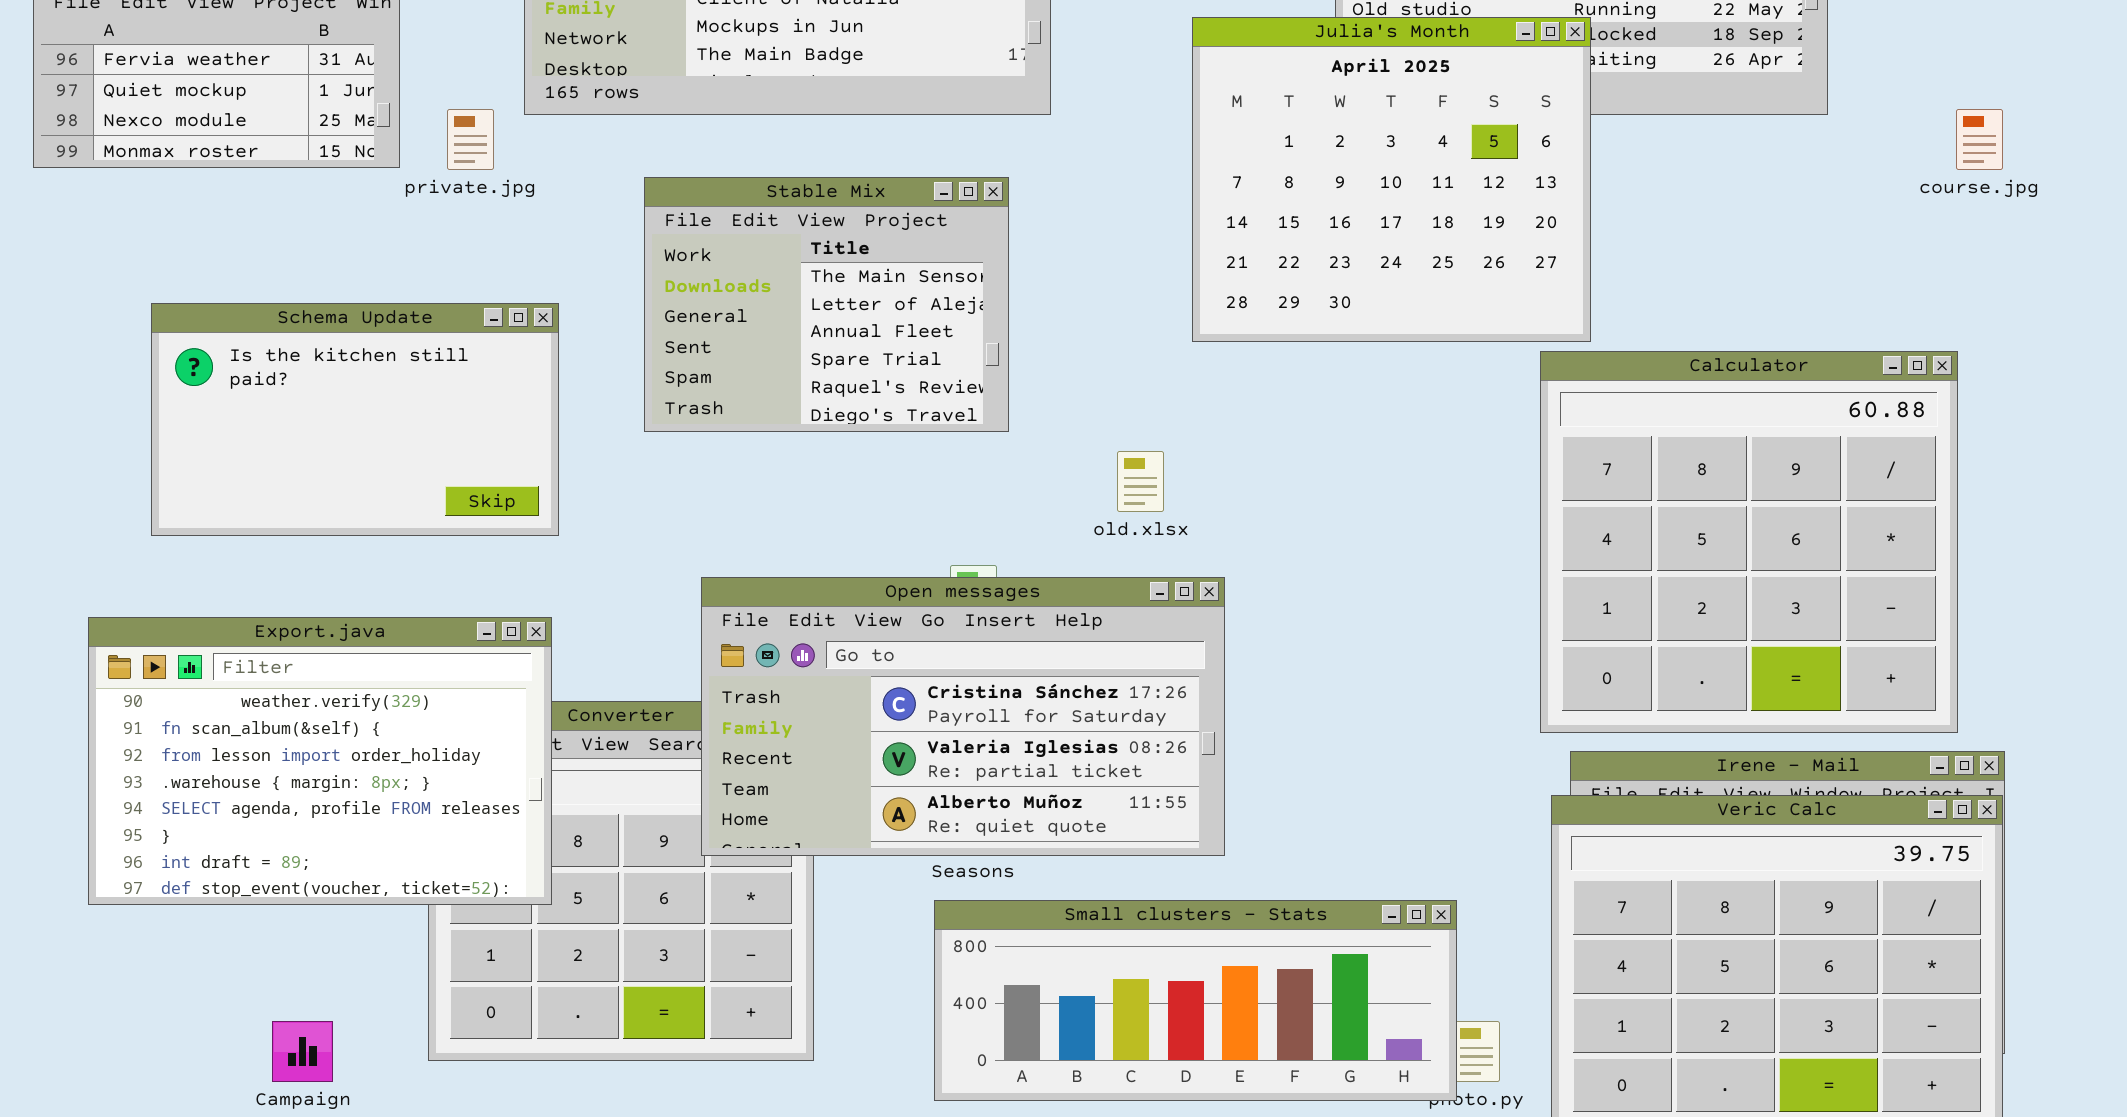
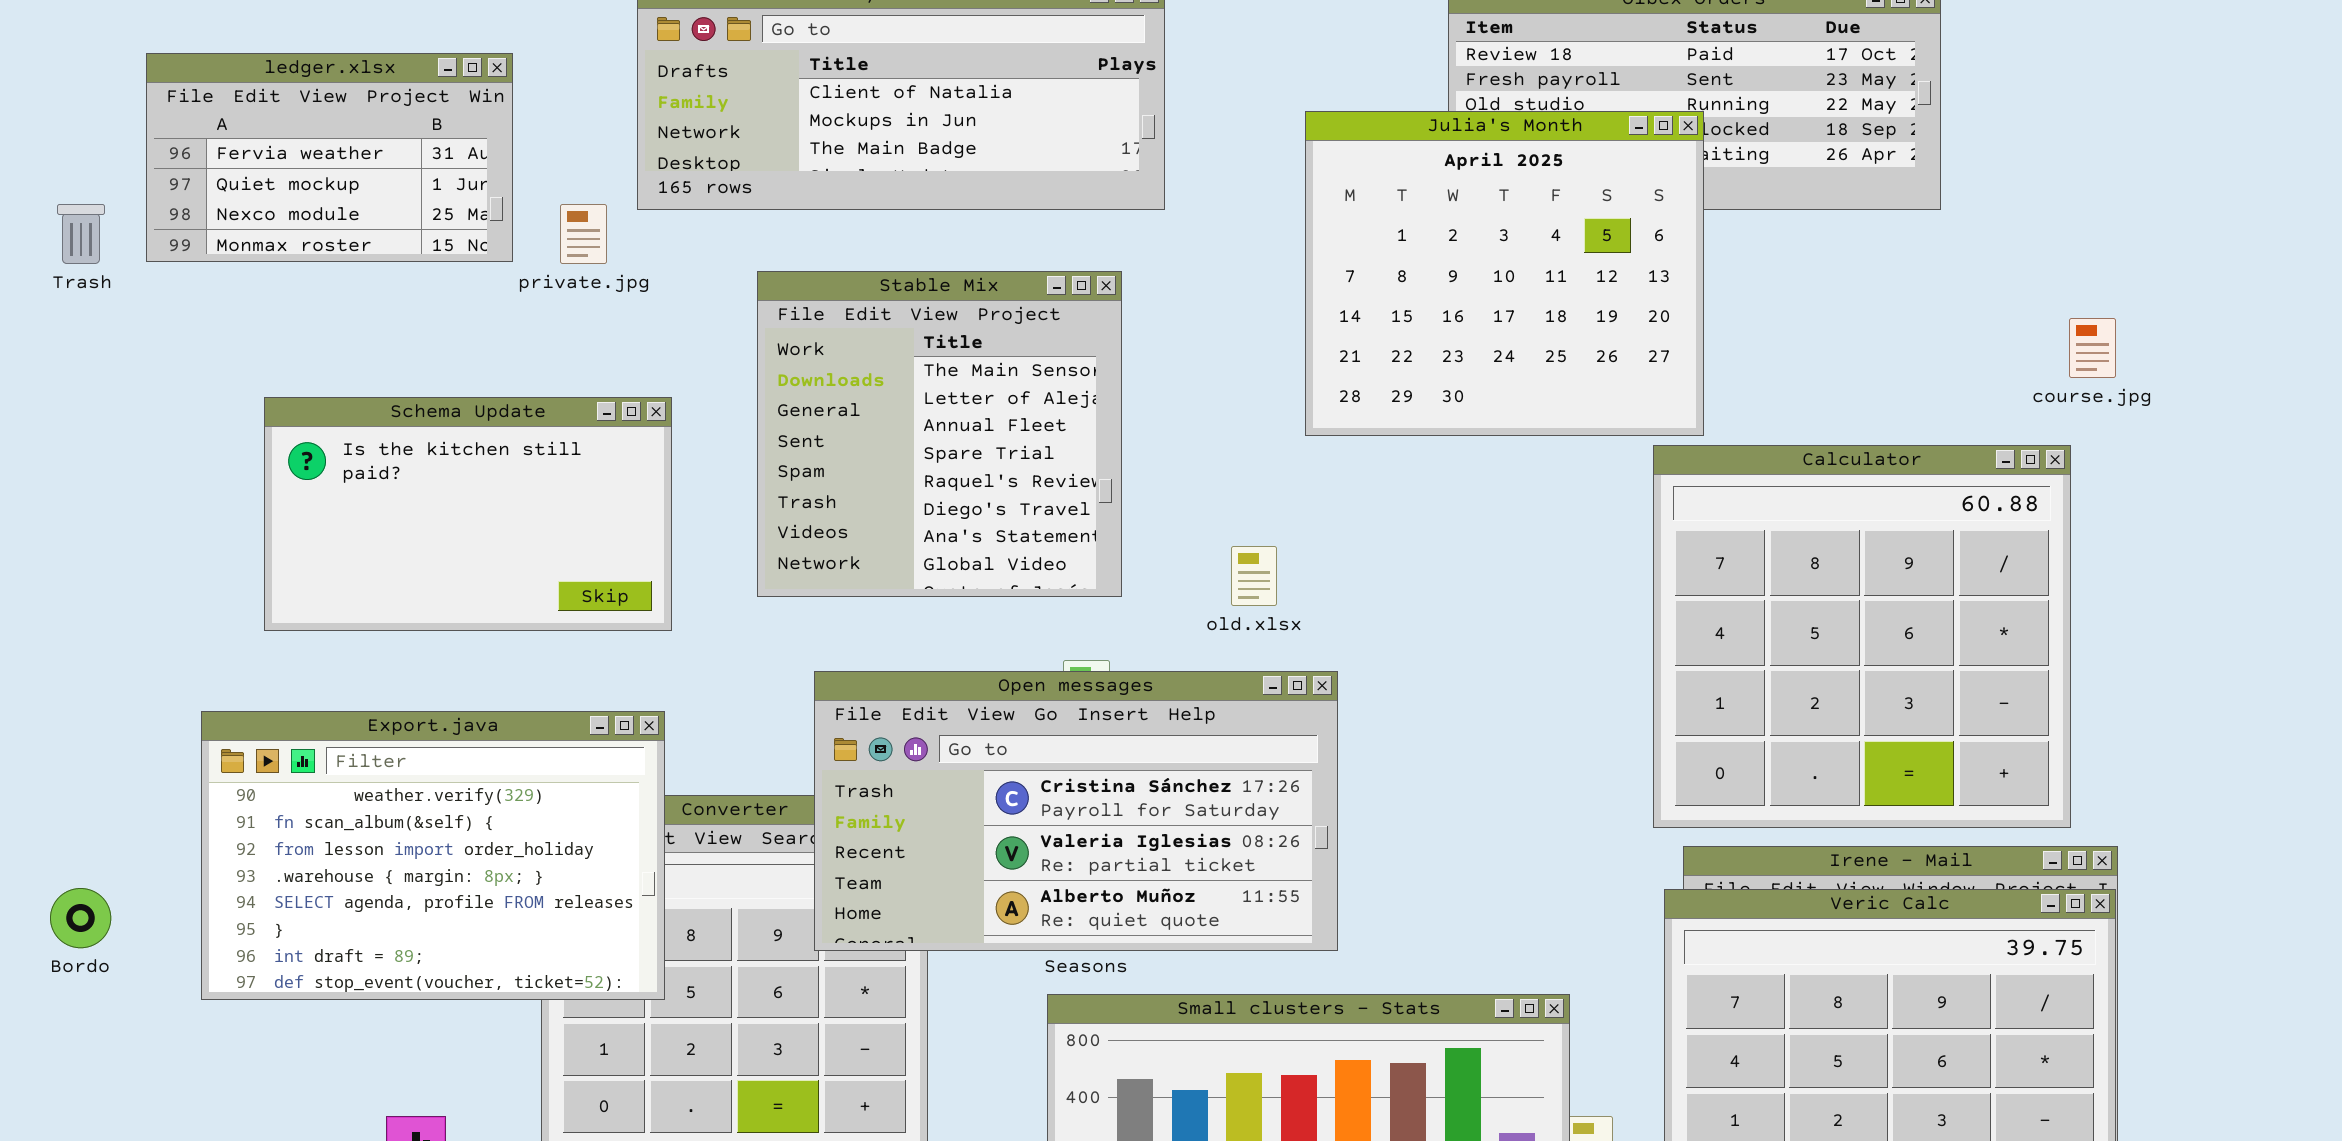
course.jpg: [1956,109,2003,170] -> [2069,318,2116,378], moved
Stable Mix: [644,177,1009,432] -> [757,271,1122,597], resized

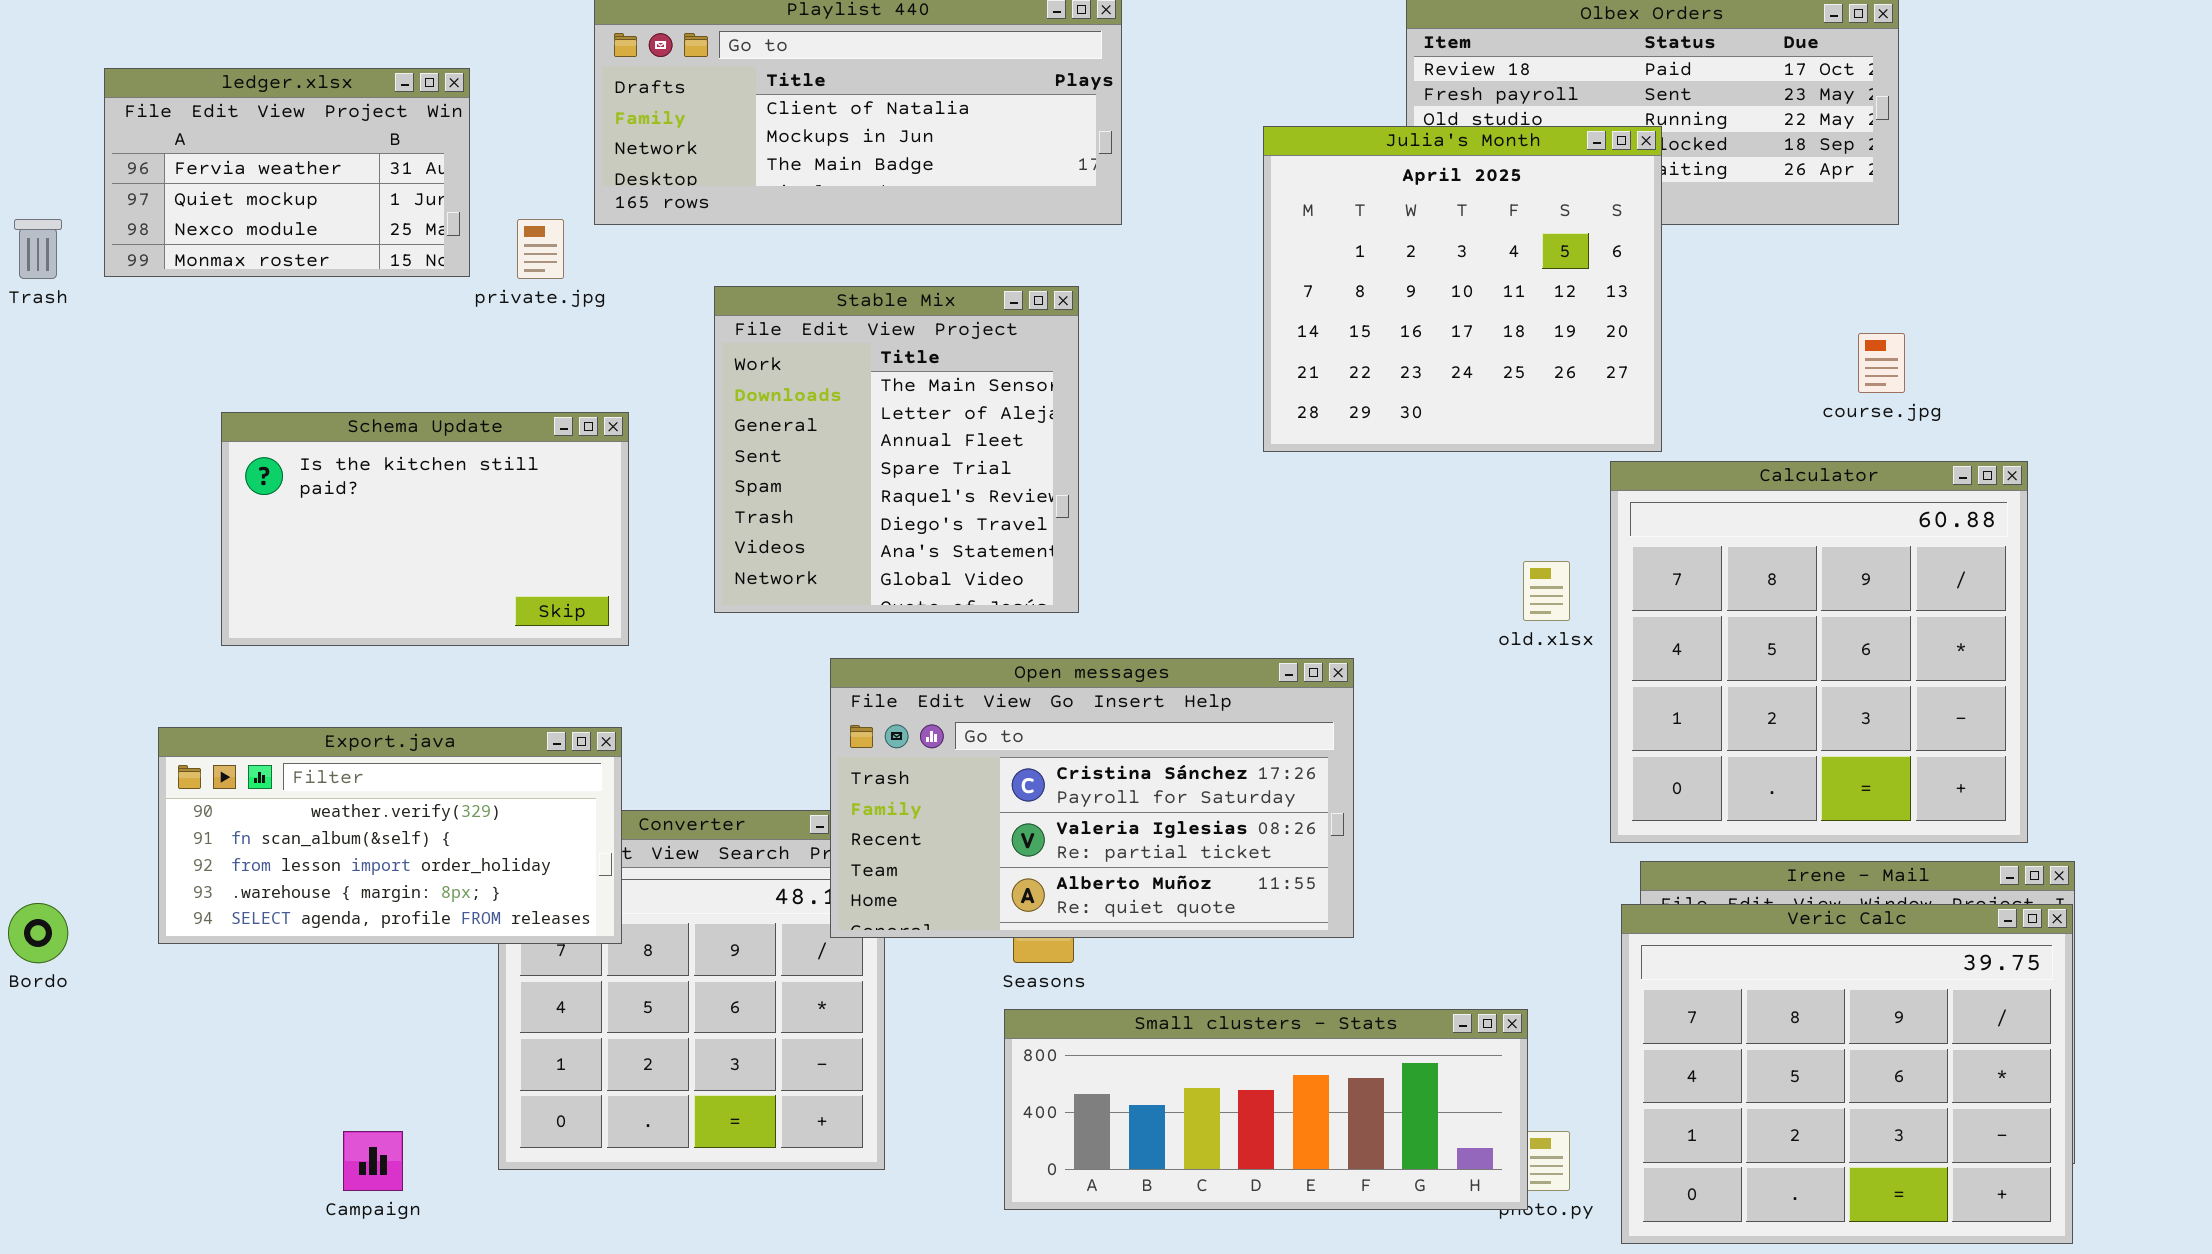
course.jpg: [2069,318,2116,378] -> [1858,333,1905,393], moved
old.xlsx: [1231,546,1277,606] -> [1523,561,1570,621], moved
Open messages: [814,671,1338,951] -> [830,658,1354,938], moved
Export.java: [201,711,665,1000] -> [158,727,622,944], resized

